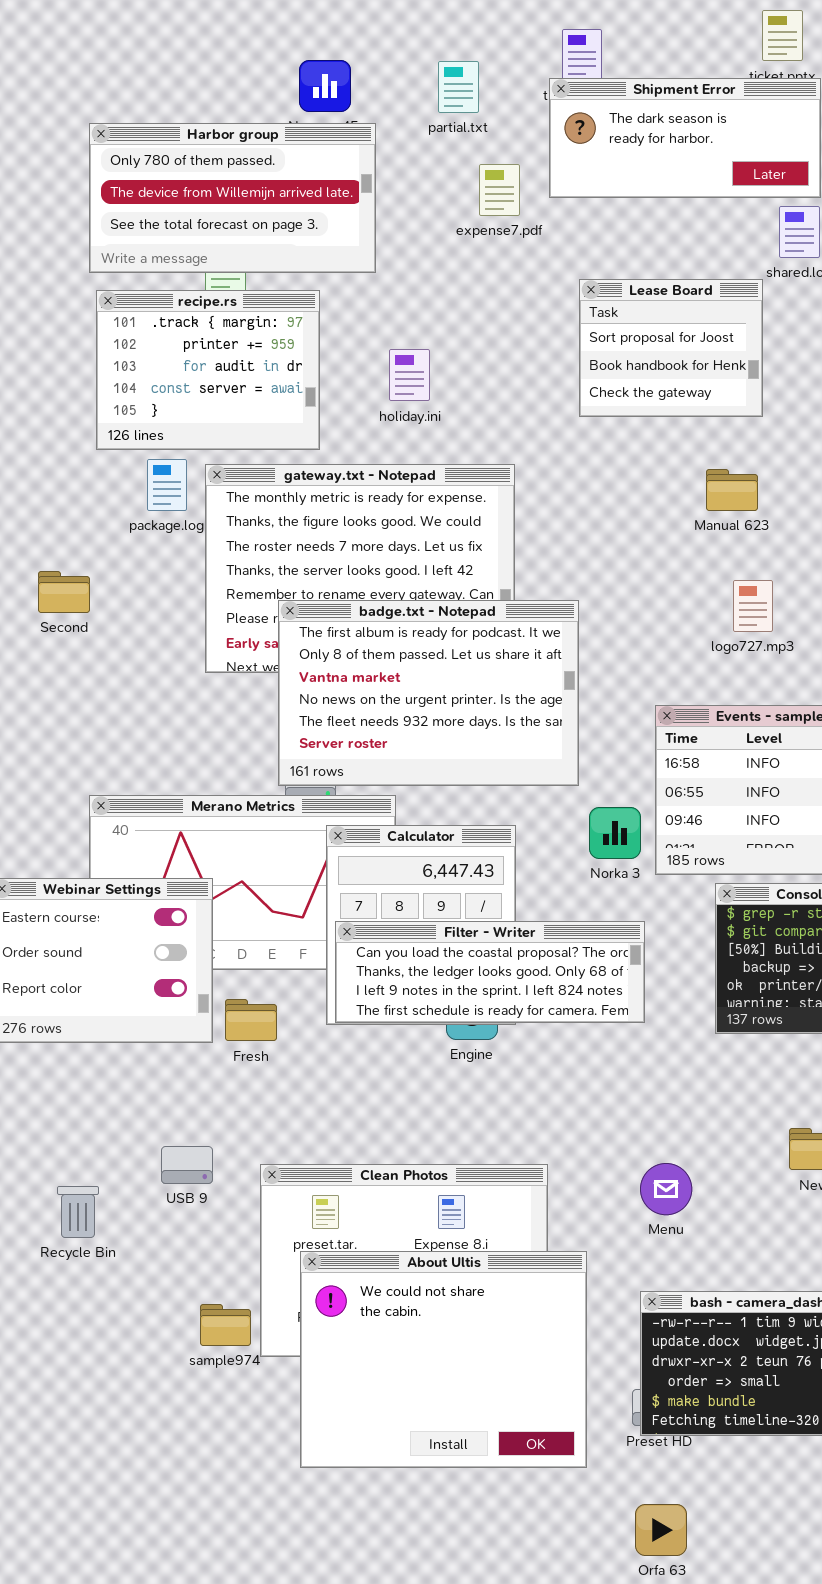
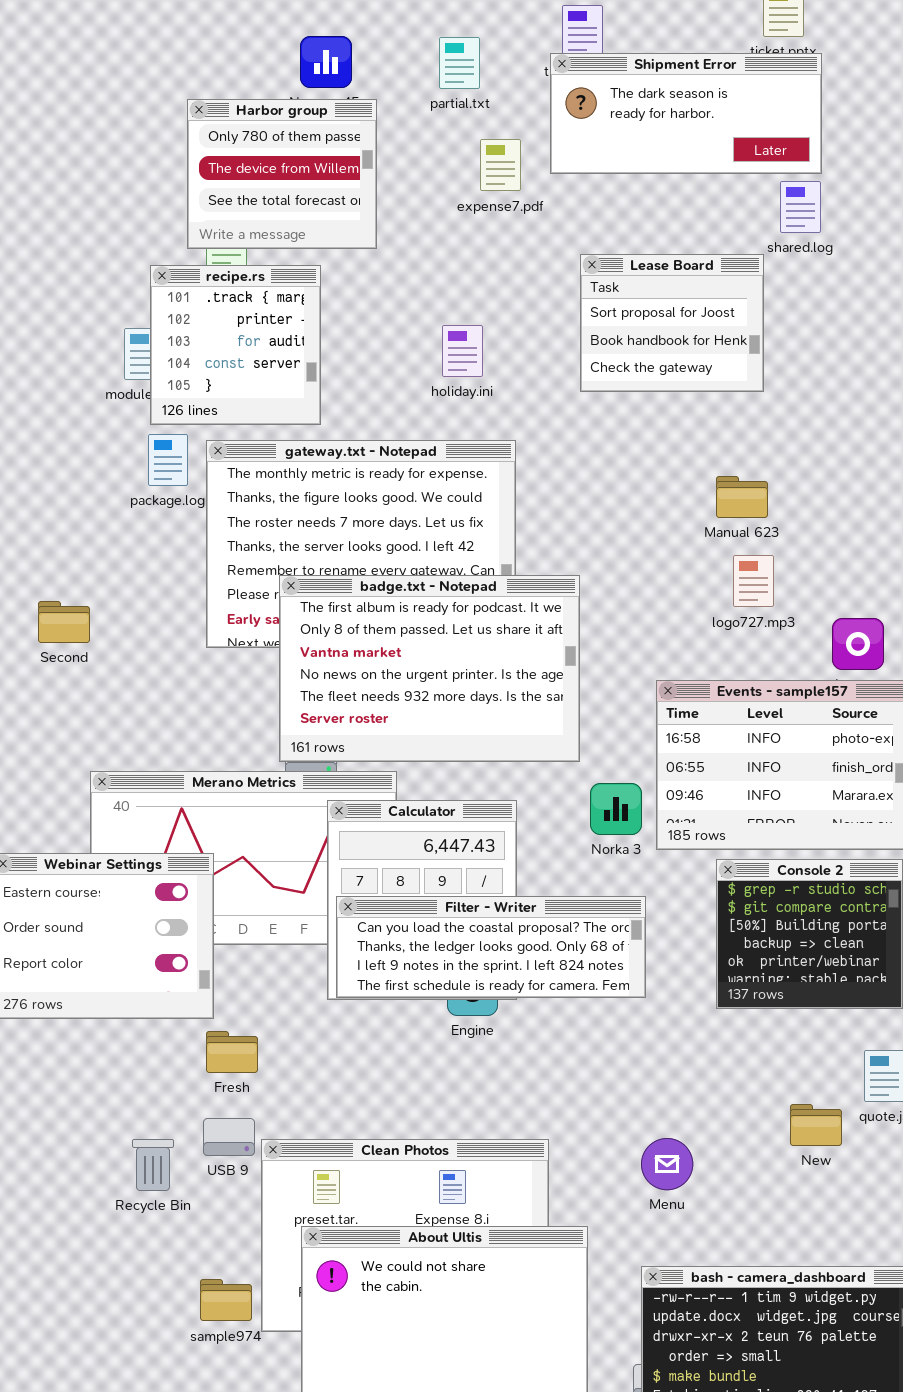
Harbor group: [89,123,376,273] -> [187,99,377,249], resized
recipe.rs: [96,290,320,450] -> [150,265,321,425], resized
holiday.ini: [389,349,430,401] -> [442,325,483,377], moved
Manual 623: [706,469,758,511] -> [716,476,768,518], moved
Second: [38,571,90,613] -> [38,601,90,643], moved
Fresh: [225,999,277,1041] -> [206,1031,258,1073], moved
USB 9: [161,1146,213,1184] -> [203,1118,255,1156], moved
Recycle Bin: [57,1186,99,1238] -> [132,1139,174,1191], moved

